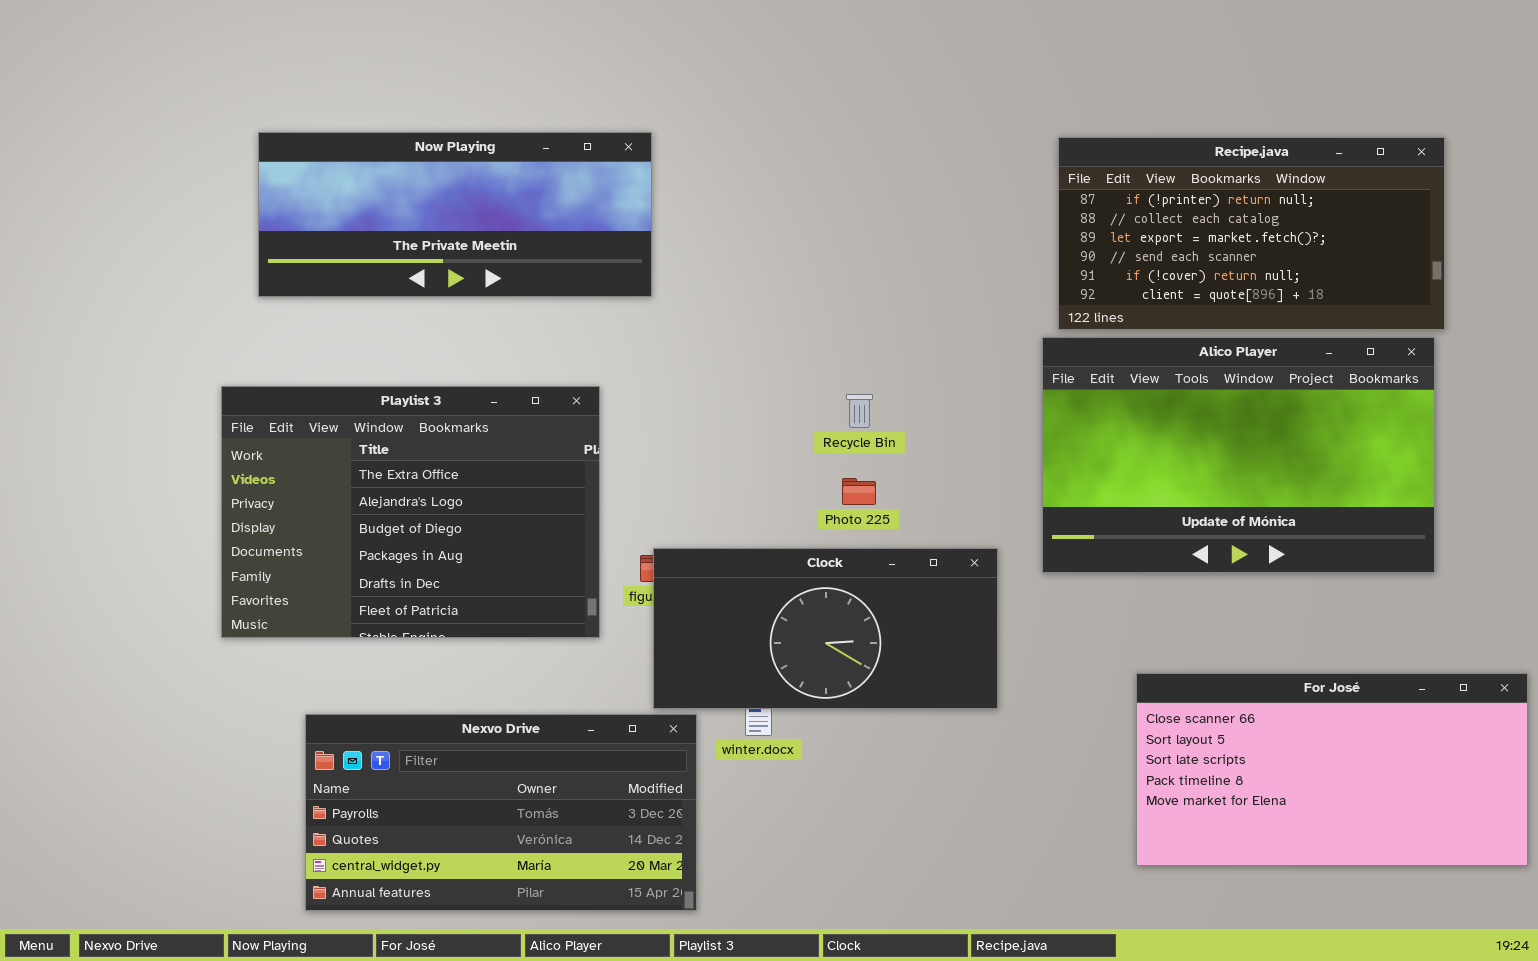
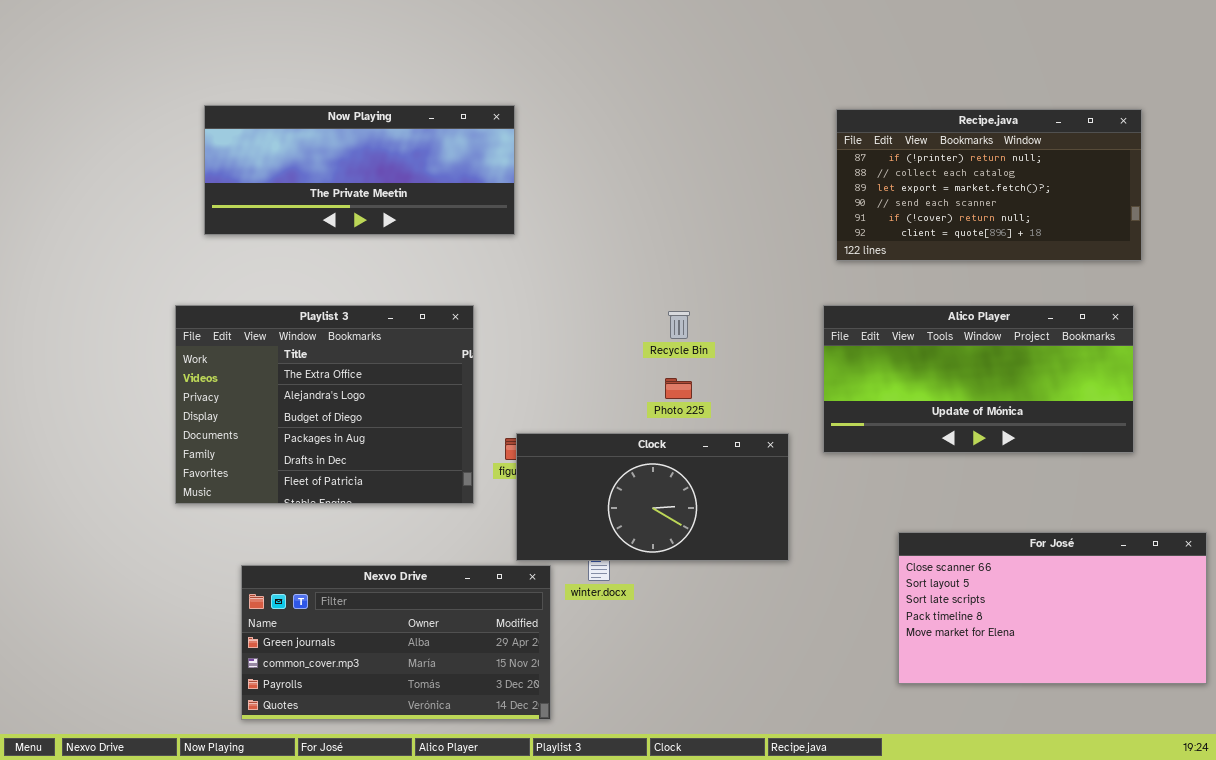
Alico Player: [1042,337,1435,573] -> [823,305,1134,453], resized
Nexvo Drive: [305,714,697,911] -> [241,565,551,720], scrolled up 2 rows

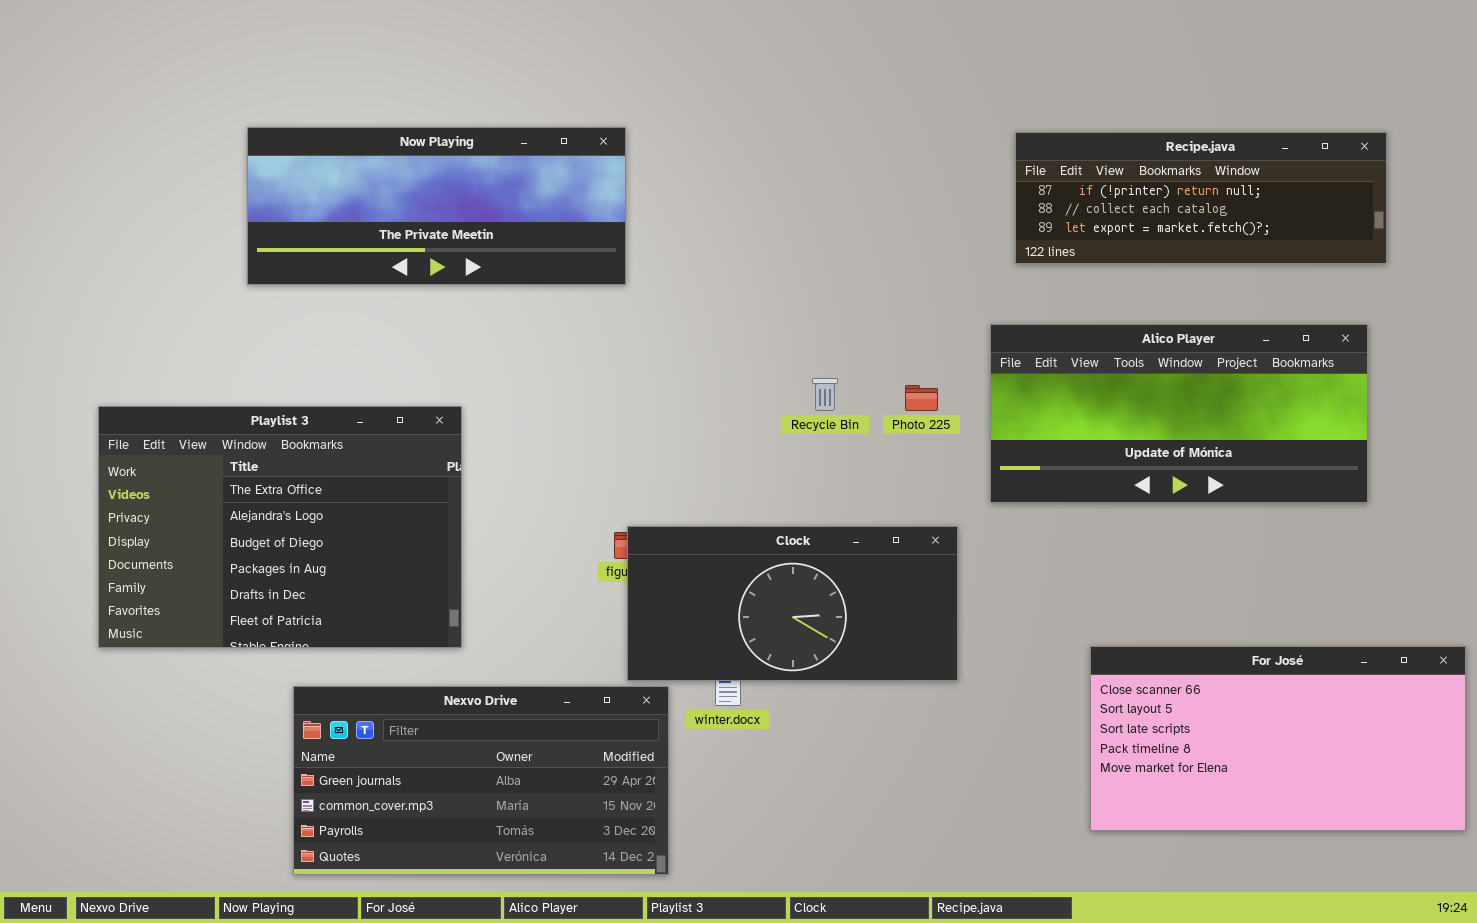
Recipe.java: [836,109,1142,261] -> [1015,132,1387,264], resized
Playlist 3: [175,305,474,504] -> [98,406,462,648], moved
Alico Player: [823,305,1134,453] -> [990,324,1368,503], moved
Photo 225: [665,378,692,399] -> [905,385,938,411], moved

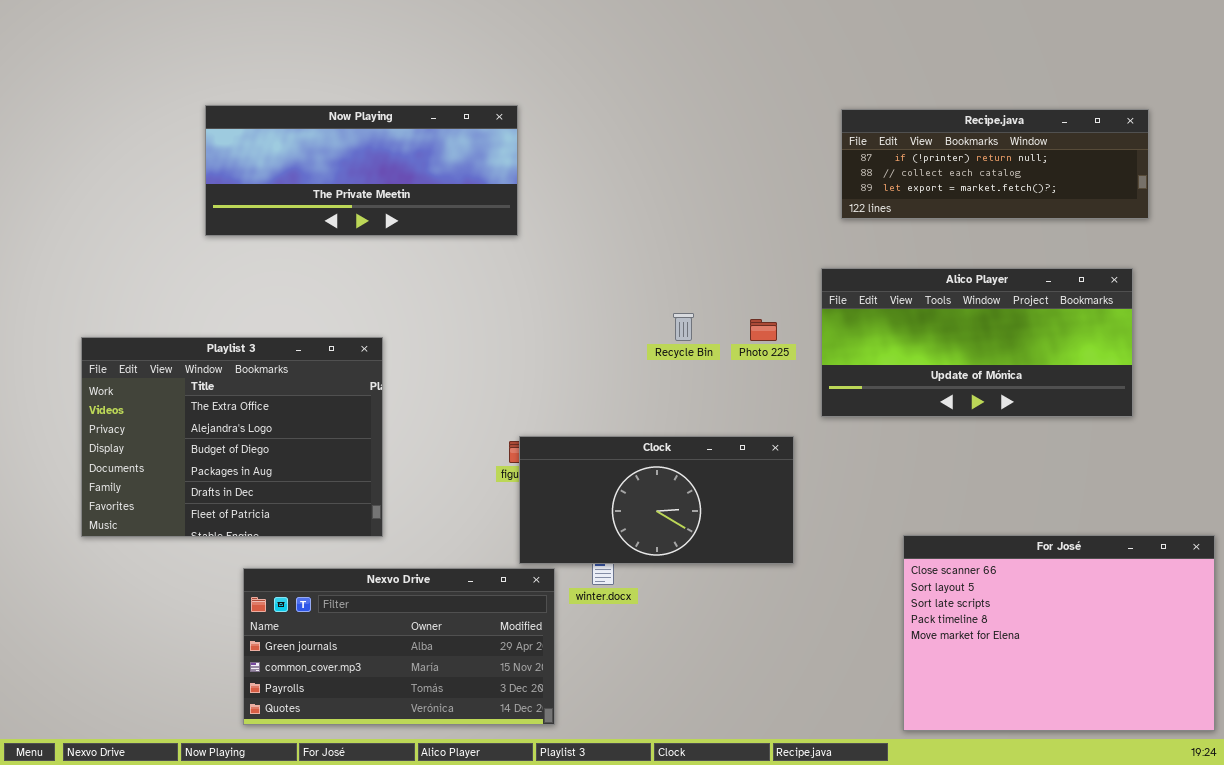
For José: [1090,646,1466,831] -> [903,535,1215,731], resized

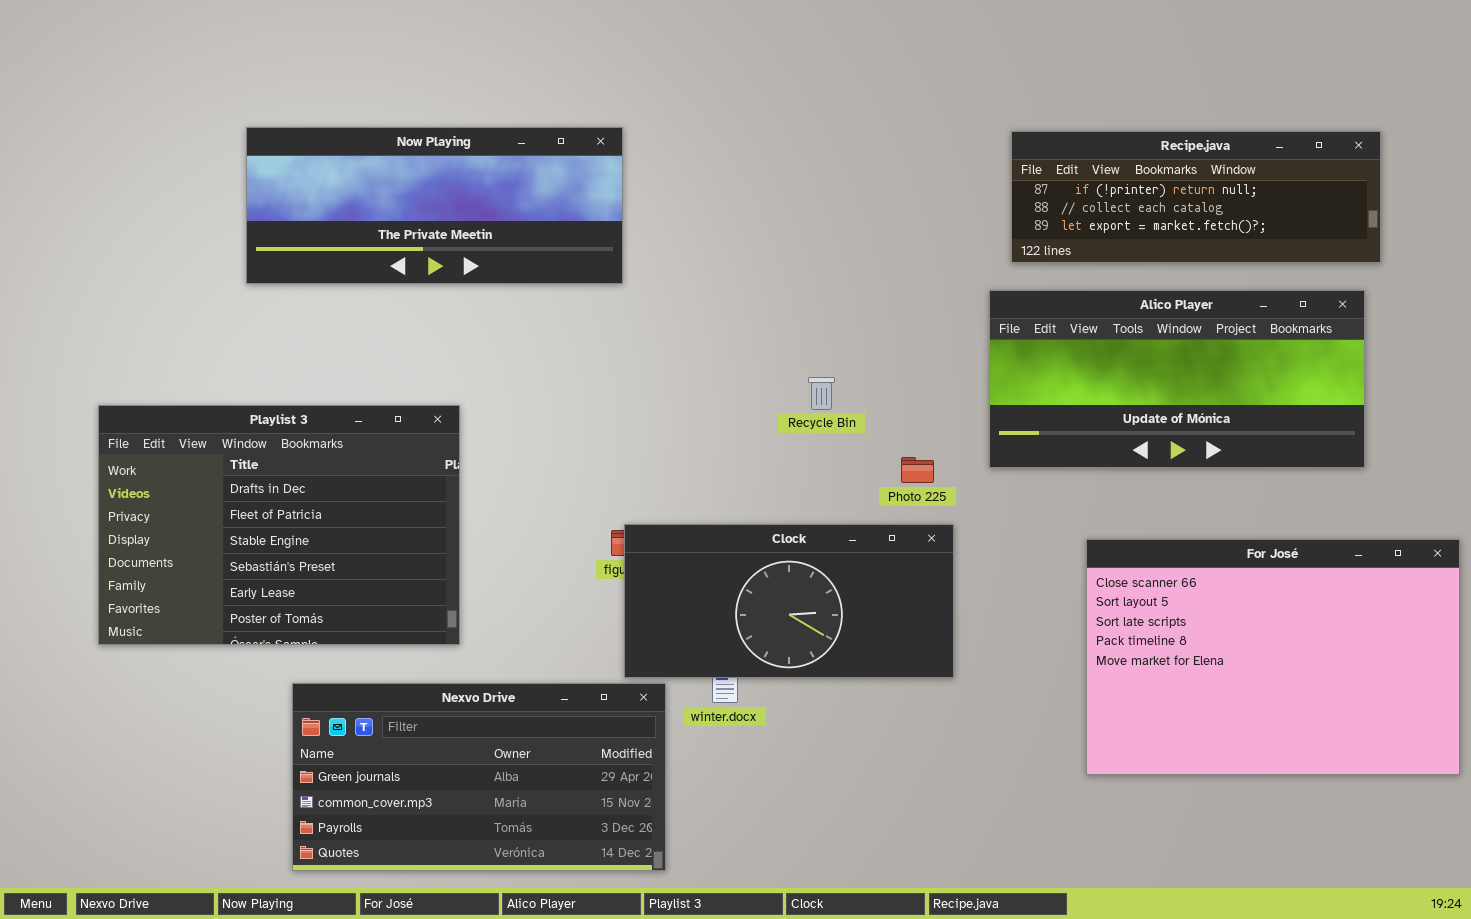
Alico Player: [821,268,1133,417] -> [989,290,1365,468], moved
Photo 225: [750,319,777,341] -> [901,457,934,483], moved
Playlist 3: [81,337,383,537] -> [98,405,460,645], scrolled down 4 rows
For José: [903,535,1215,731] -> [1086,539,1460,775], moved

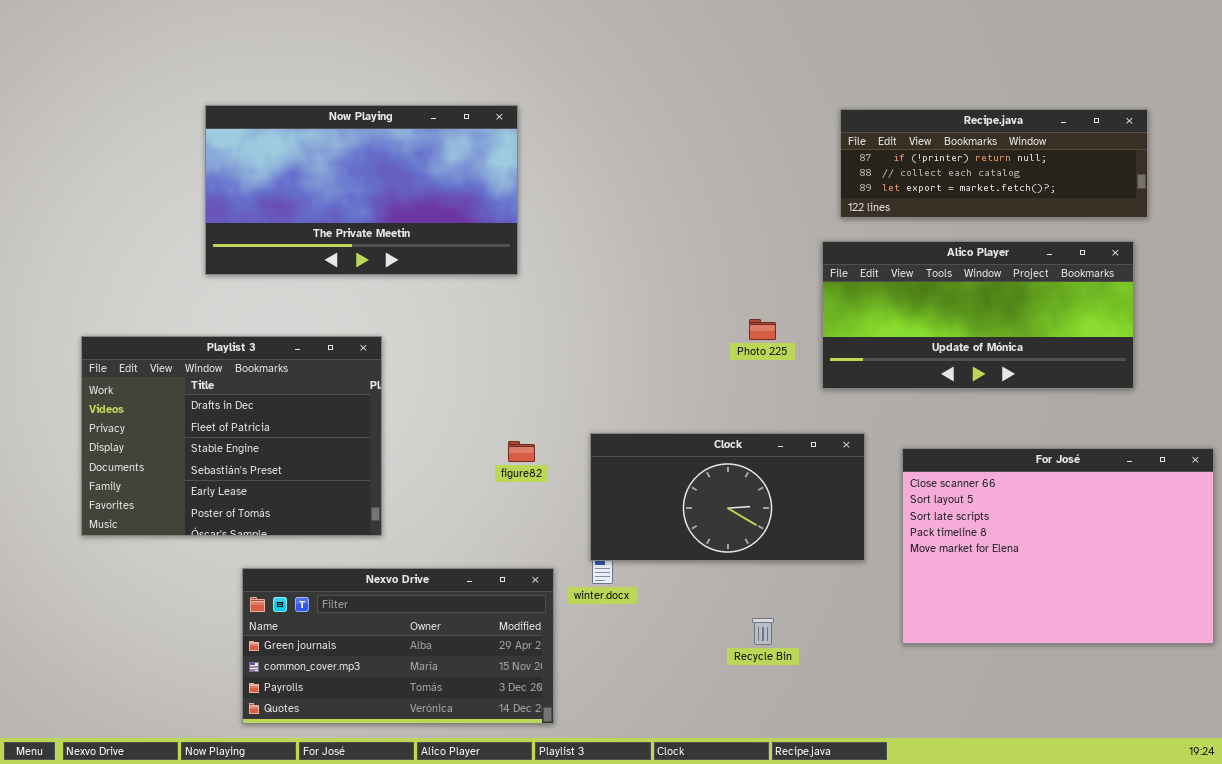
Now Playing: [246,127,623,284] -> [205,105,518,275], resized
Recycle Bin: [808,377,835,410] -> [752,618,774,645], moved
Photo 225: [901,457,934,483] -> [749,319,776,340], moved
Clock: [624,524,954,678] -> [590,433,865,561], moved

